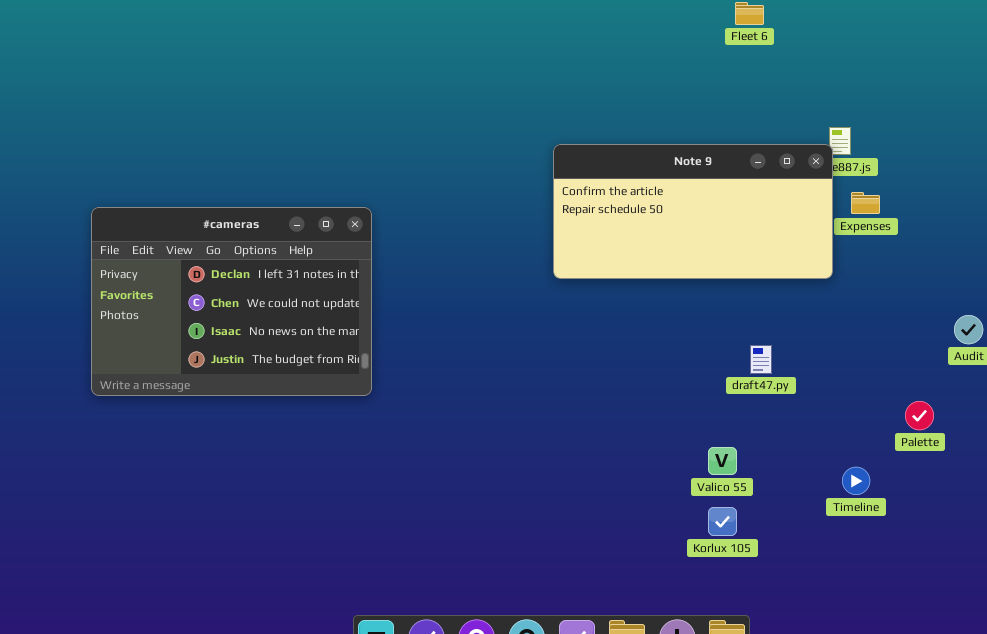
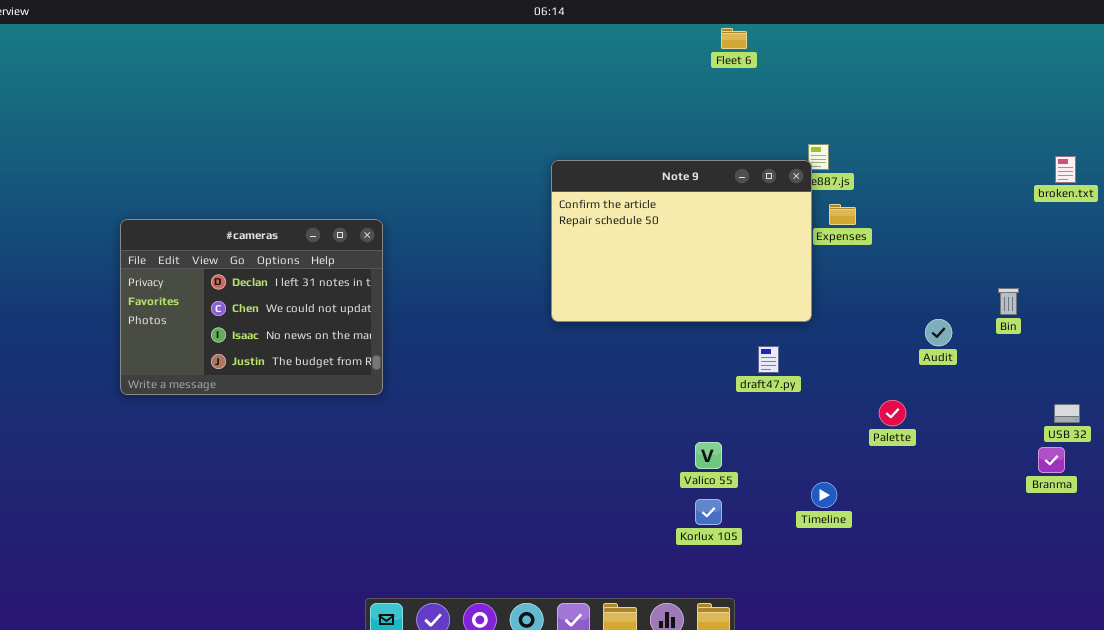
Note 9: [553,144,833,279] -> [551,160,812,322], resized
draft47.py: [750,345,772,374] -> [758,346,779,373], moved
Timeline: [842,467,870,495] -> [811,482,837,508], moved

